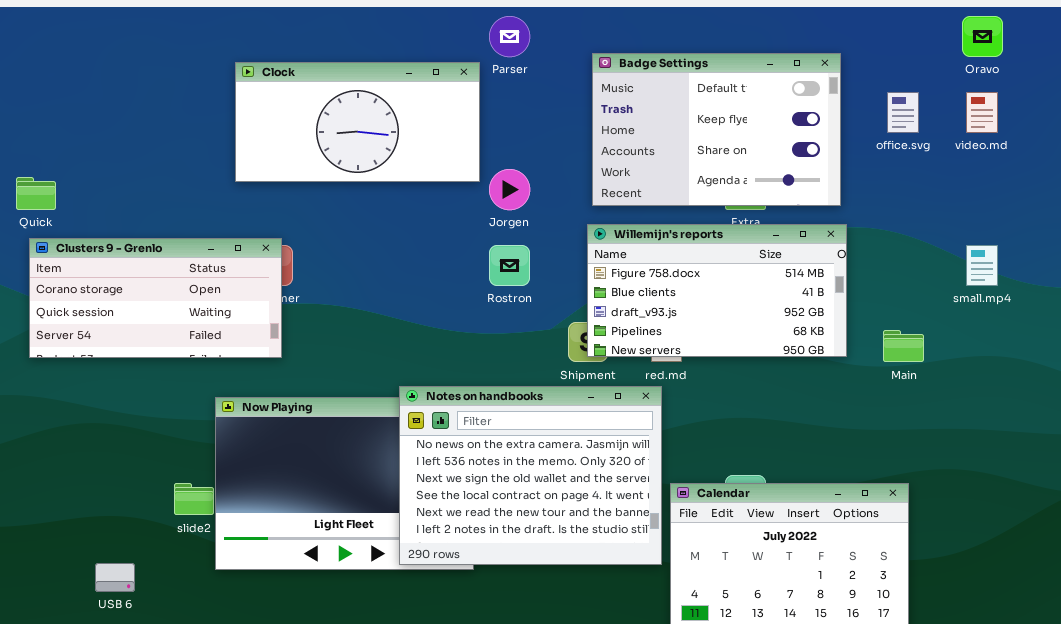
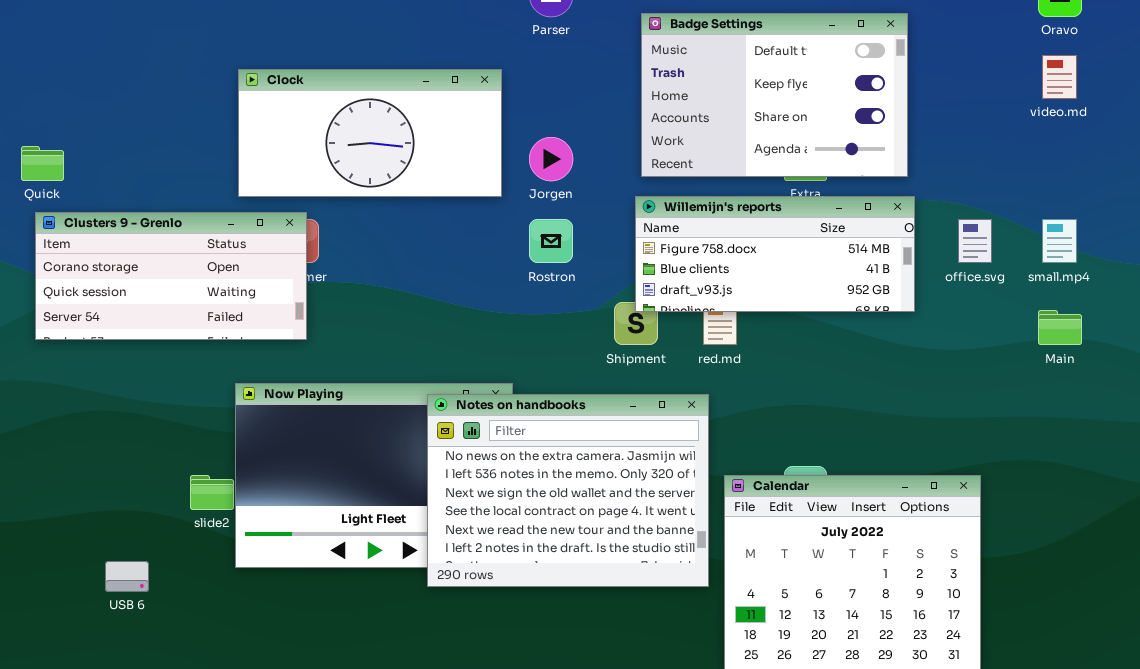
Clock: [235,62,480,182] -> [238,69,502,197], moved
office.svg: [887,92,919,133] -> [958,219,992,263], moved
Willemijn's reports: [587,224,847,357] -> [635,196,915,312], resized
Main: [883,330,924,362] -> [1038,310,1082,345], moved
Notes on handbooks: [399,386,662,565] -> [427,394,709,587], moved

